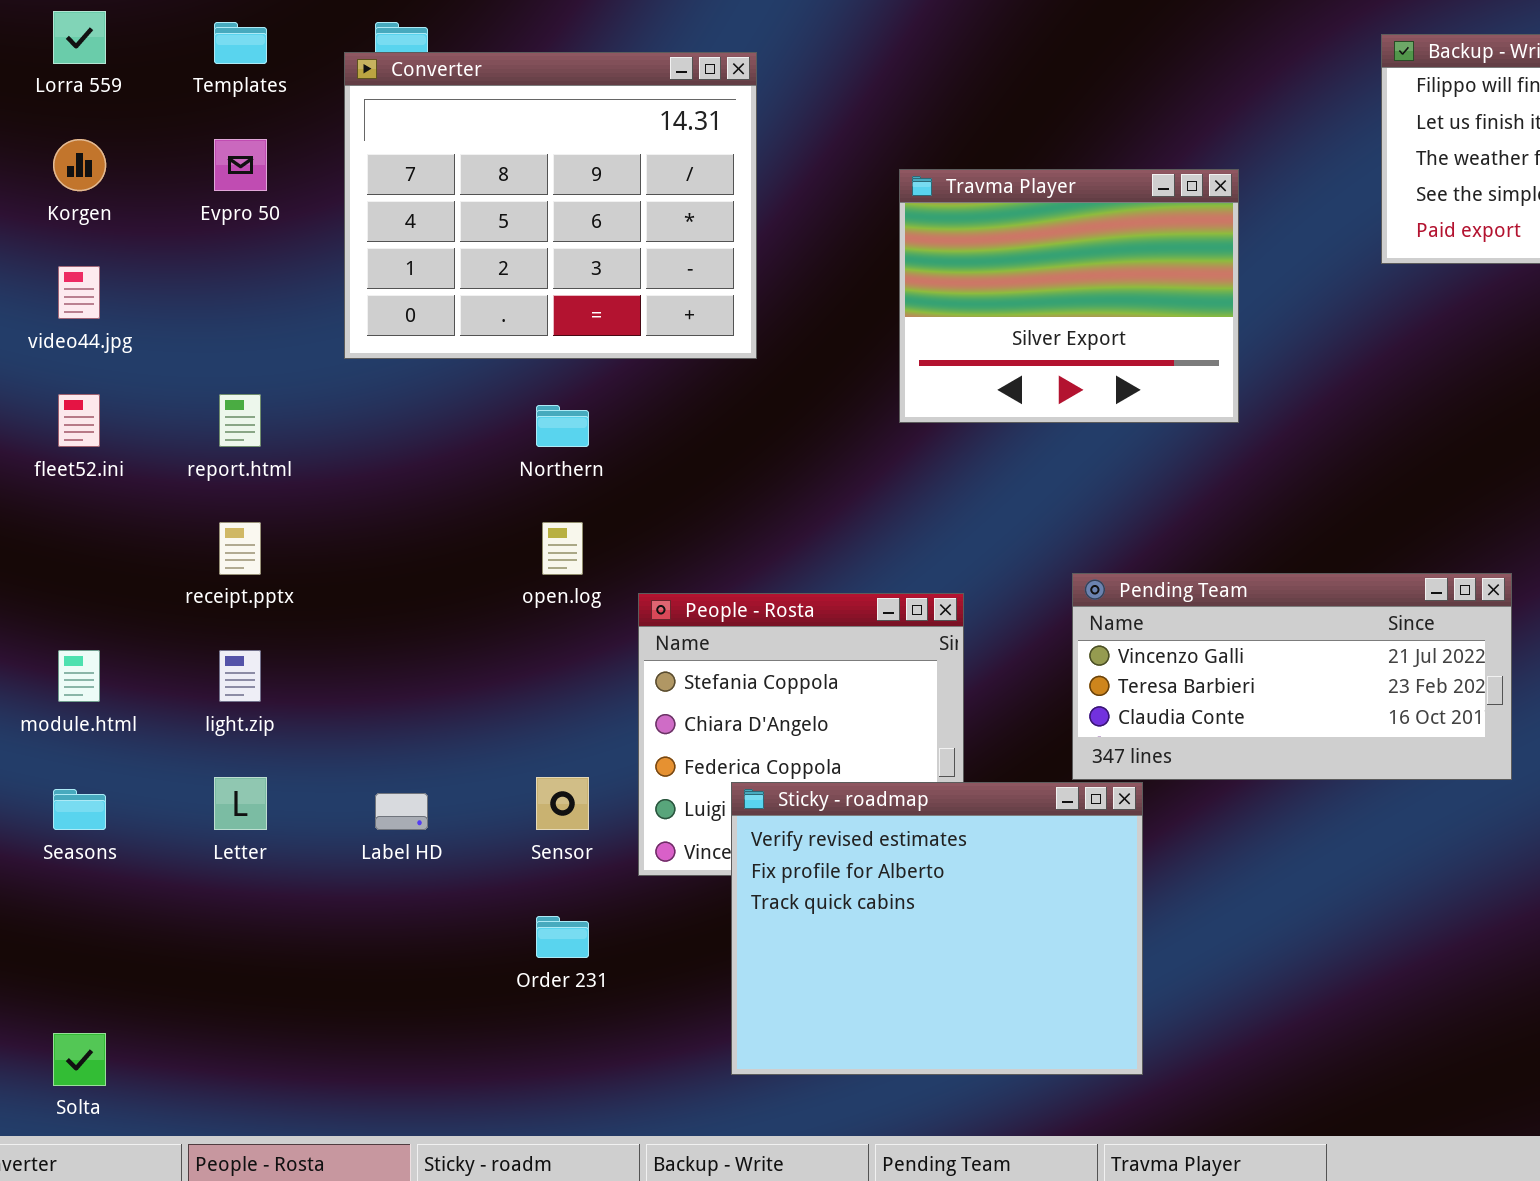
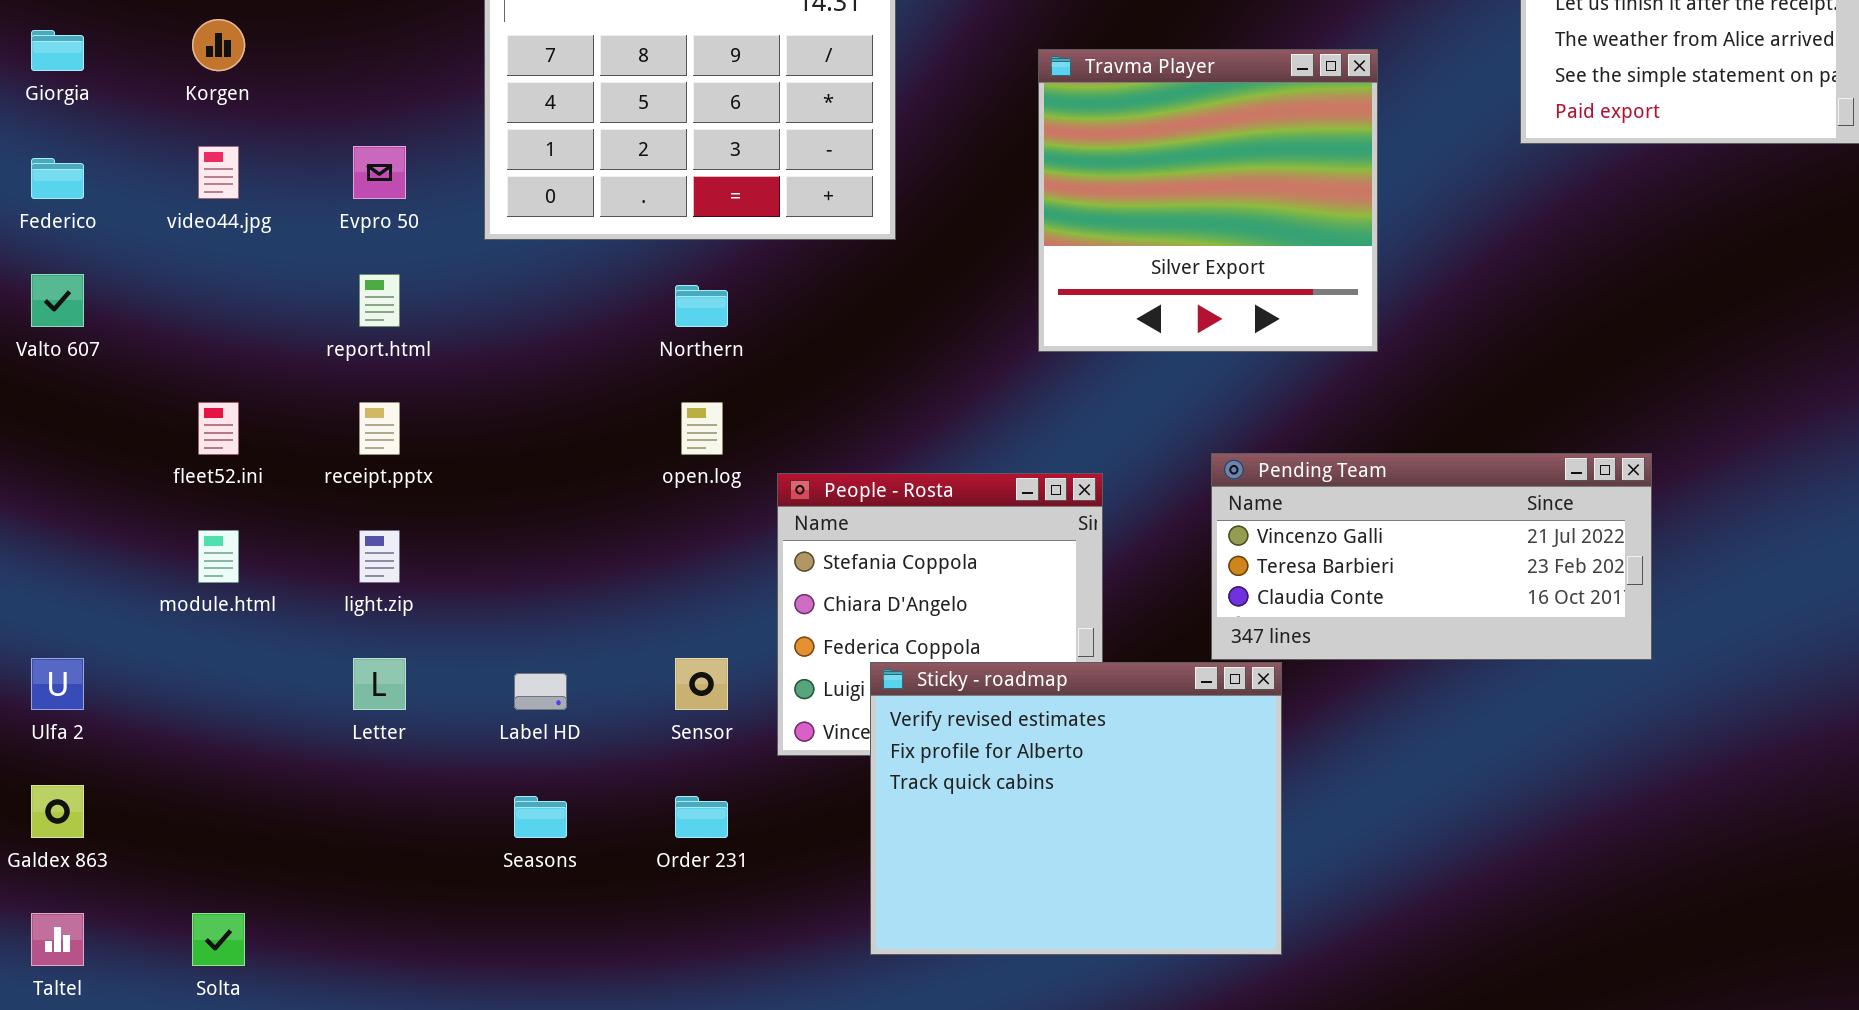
Evpro 50: [214,139,267,191] -> [353,146,406,199], moved
Travma Player: [899,169,1239,423] -> [1038,49,1378,352], resized
fleet52.ini: [58,394,100,447] -> [198,402,239,455], moved
Seasons: [53,789,106,830] -> [514,796,567,838], moved

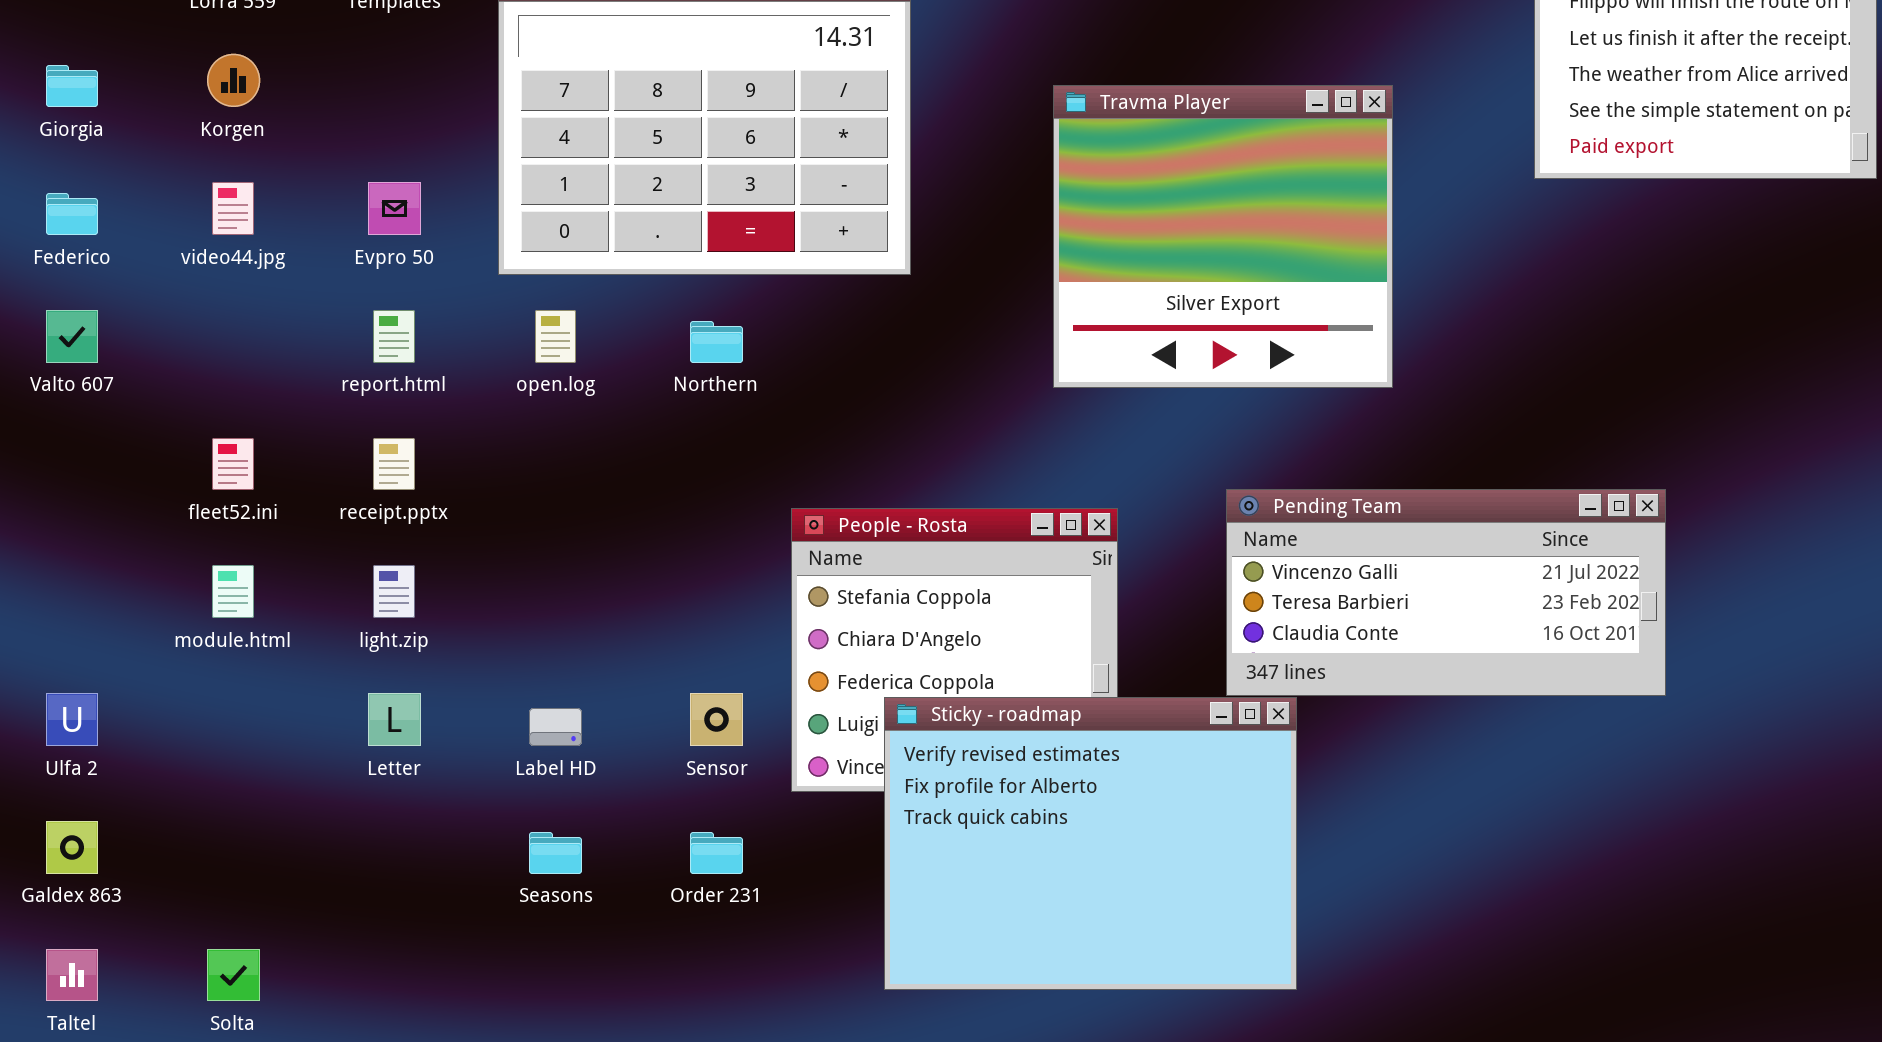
open.log: [681,402,723,455] -> [535,310,576,363], moved

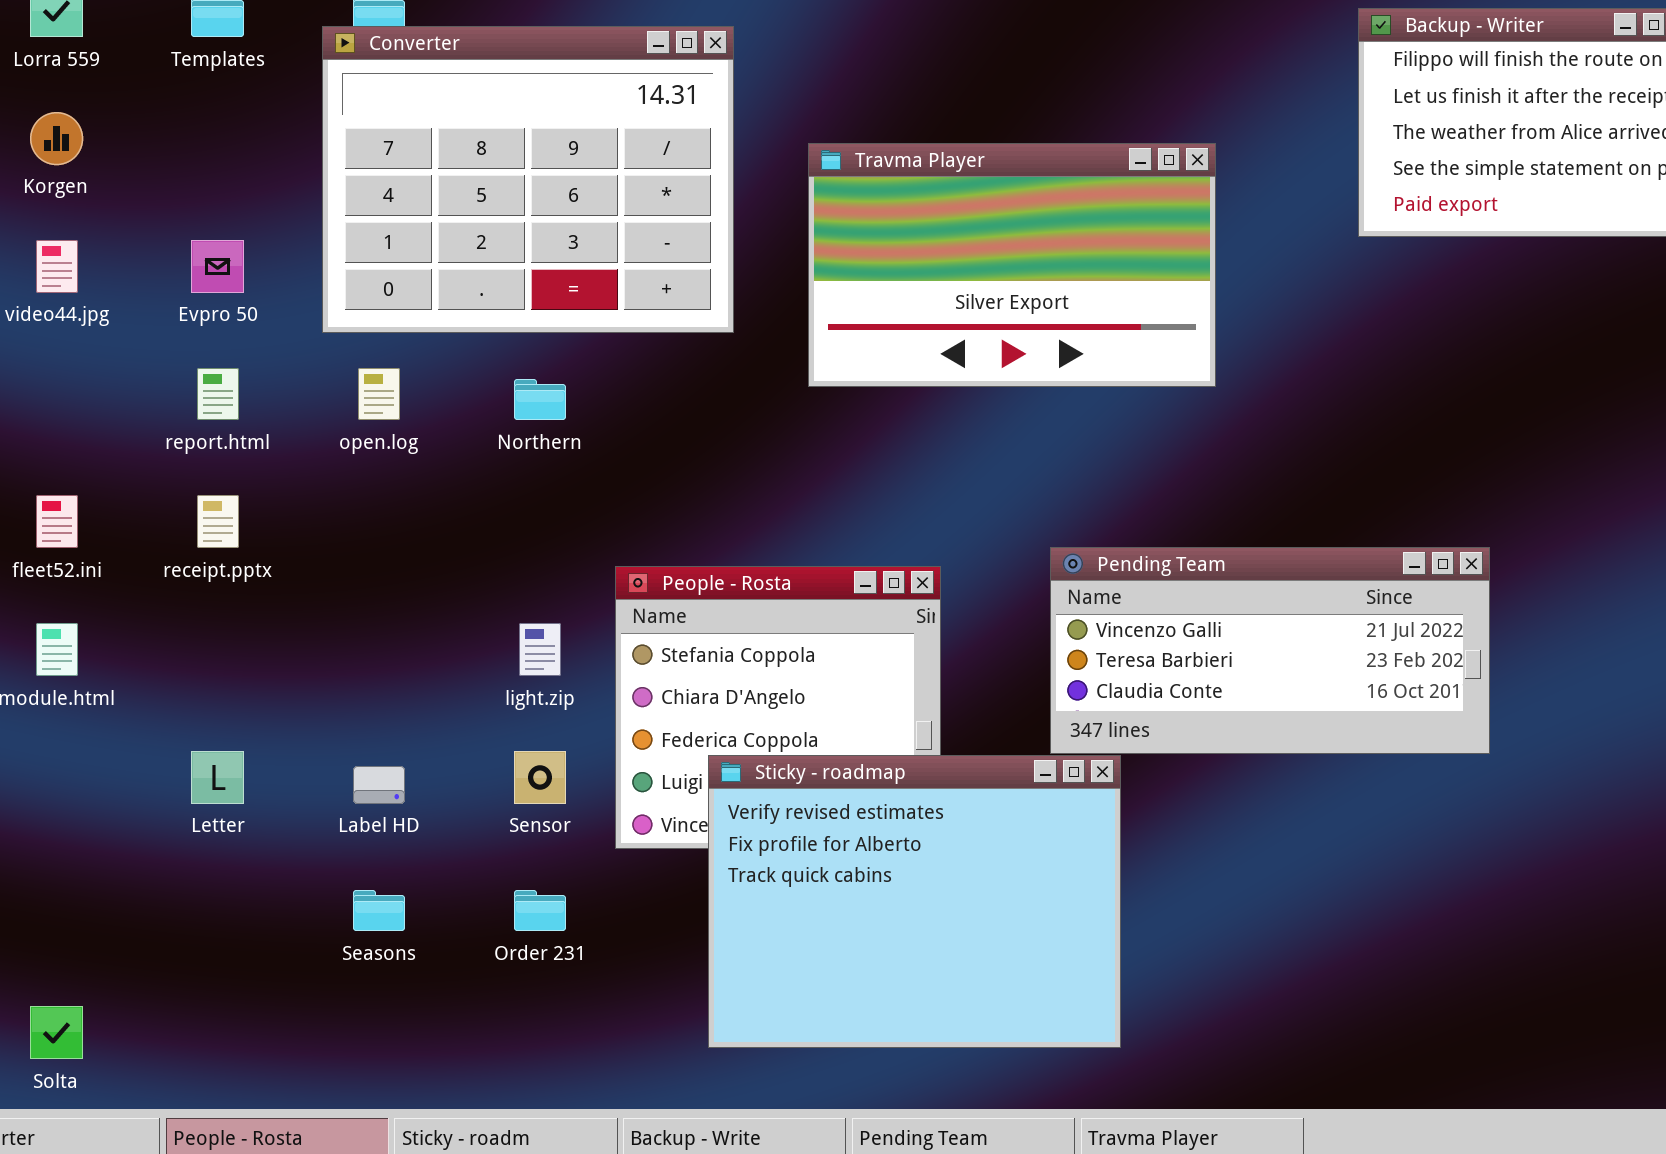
Travma Player: [1053,85,1393,388] -> [808,143,1216,387], resized
light.zip: [373,565,415,618] -> [519,623,561,676], moved

